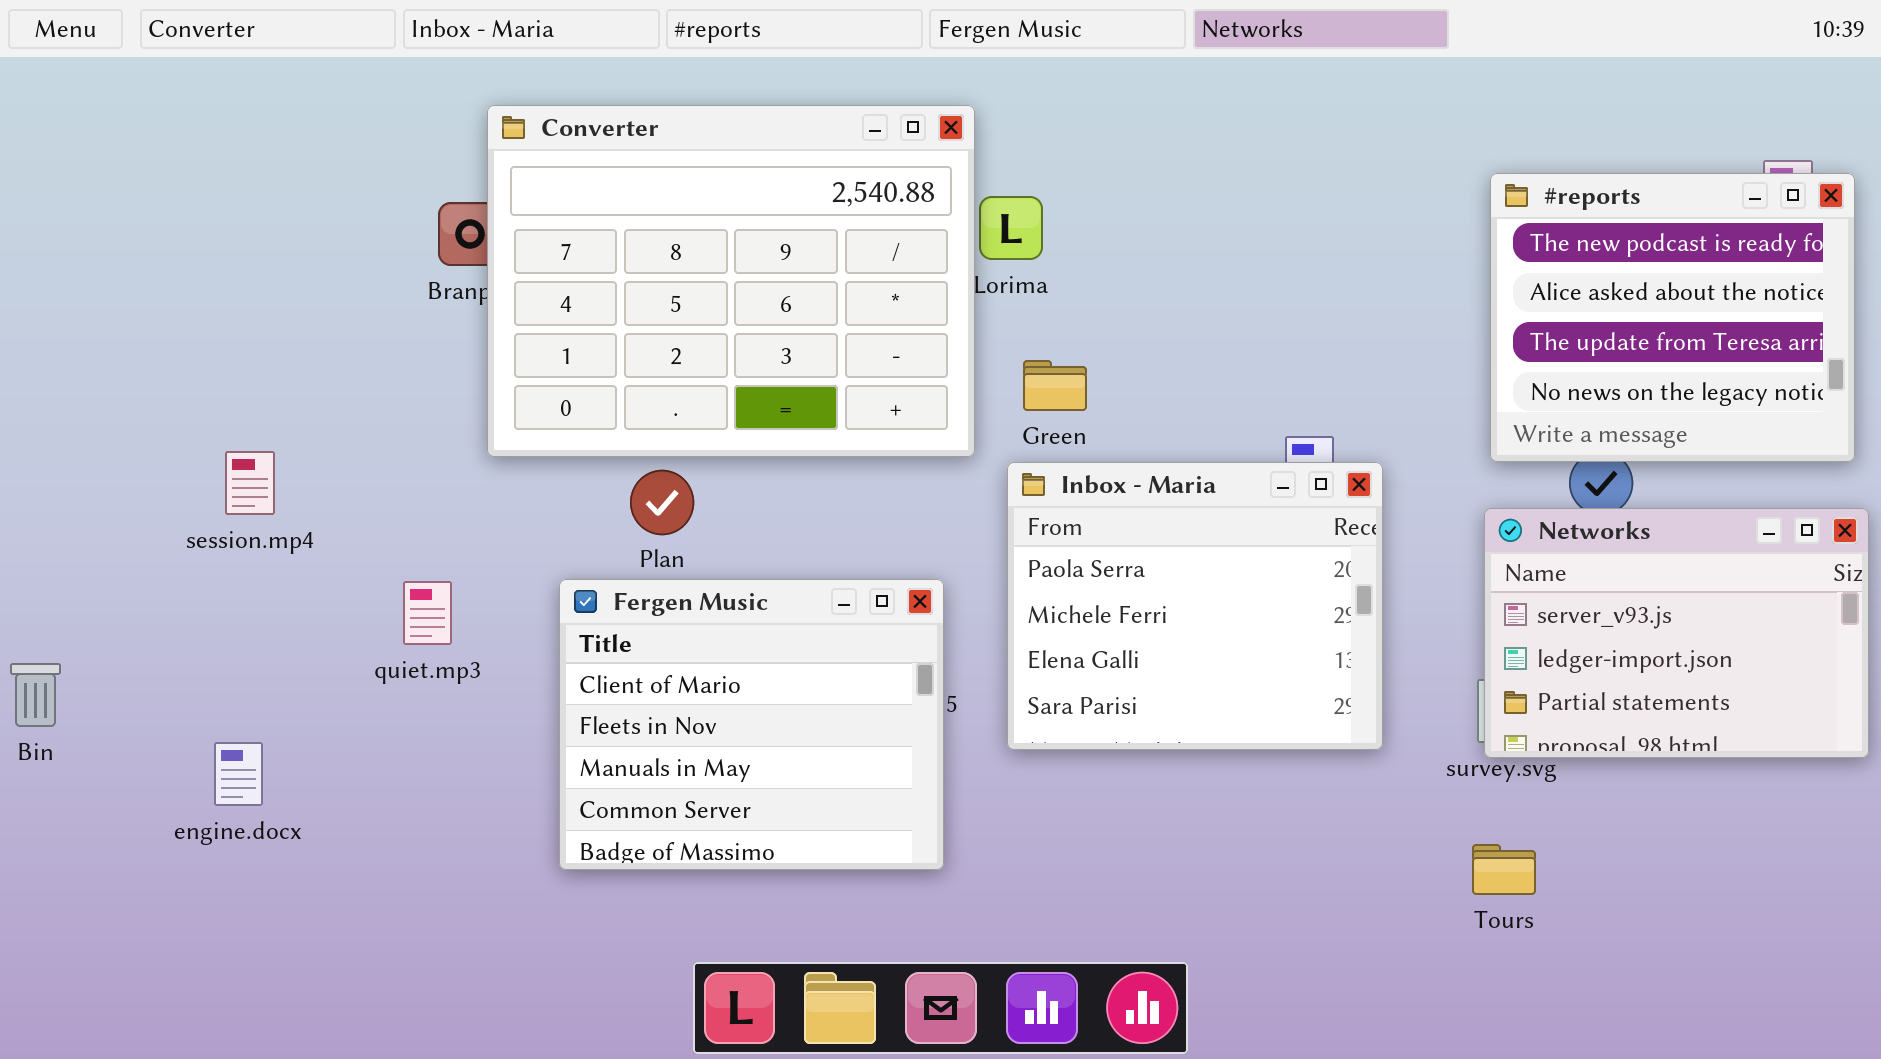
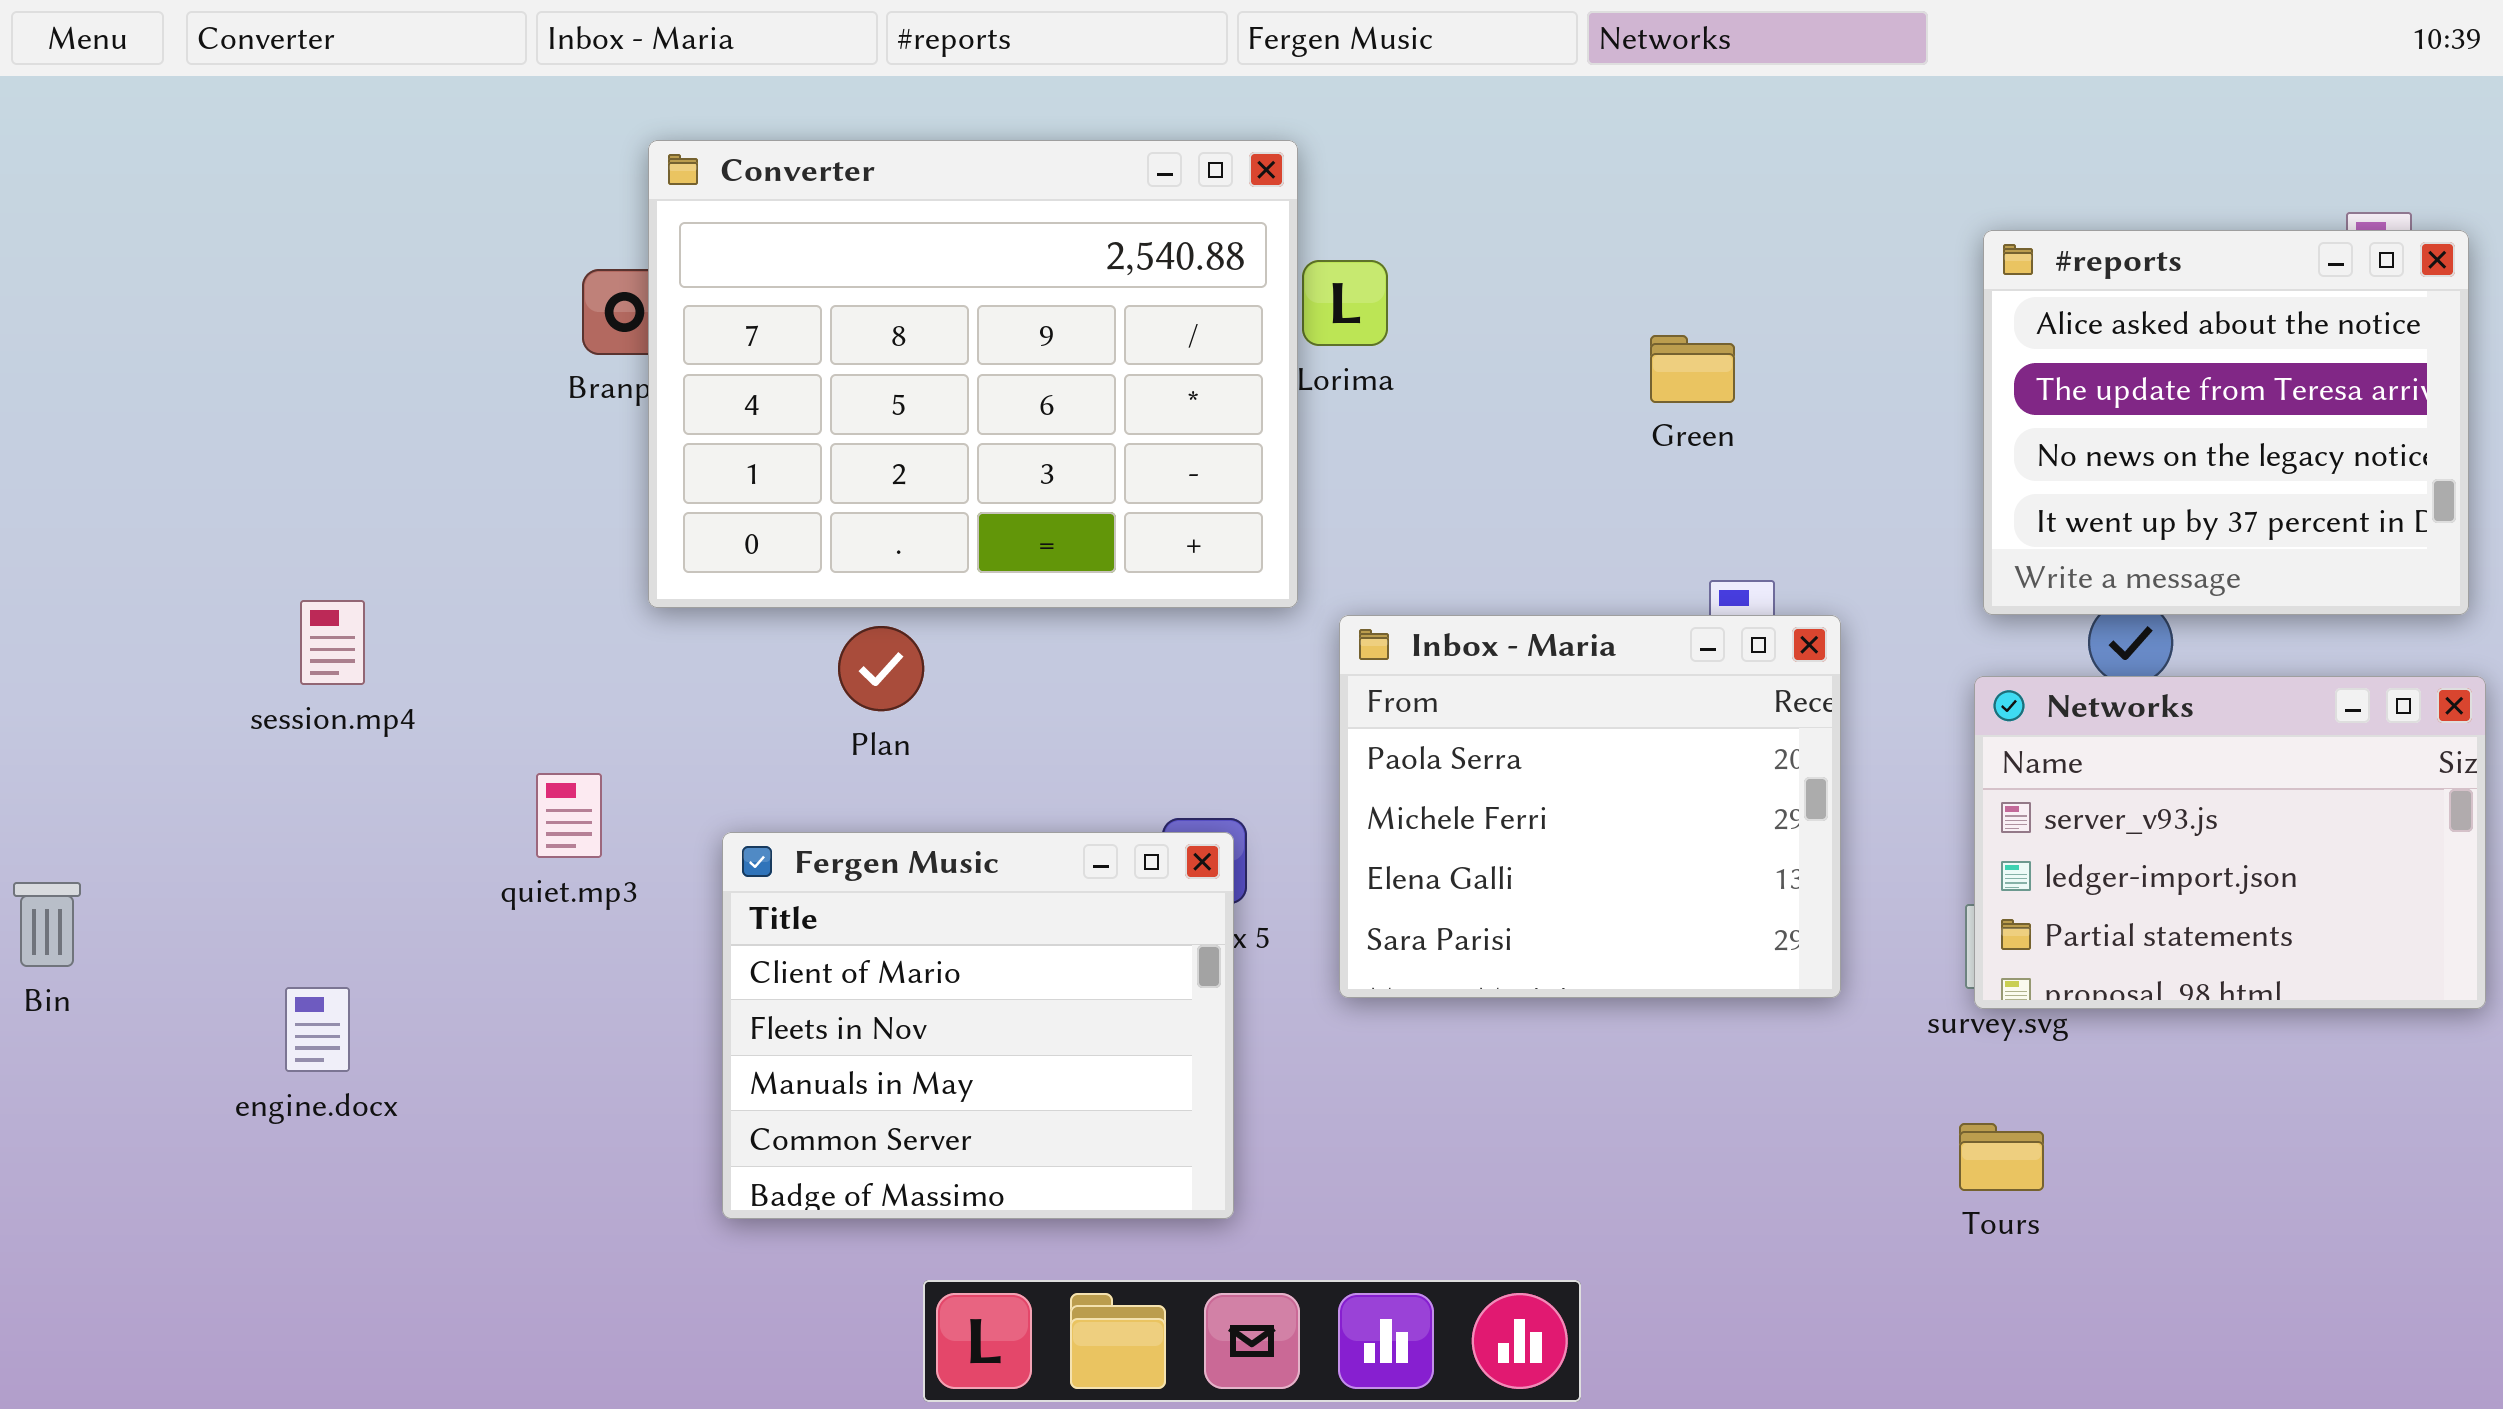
#reports: [1490,173,1855,462] -> [1983,230,2469,615], scrolled down 1 row
Green: [1023,360,1087,411] -> [1650,335,1735,403], moved
Fergen Music: [559,579,944,870] -> [722,832,1234,1219], moved

